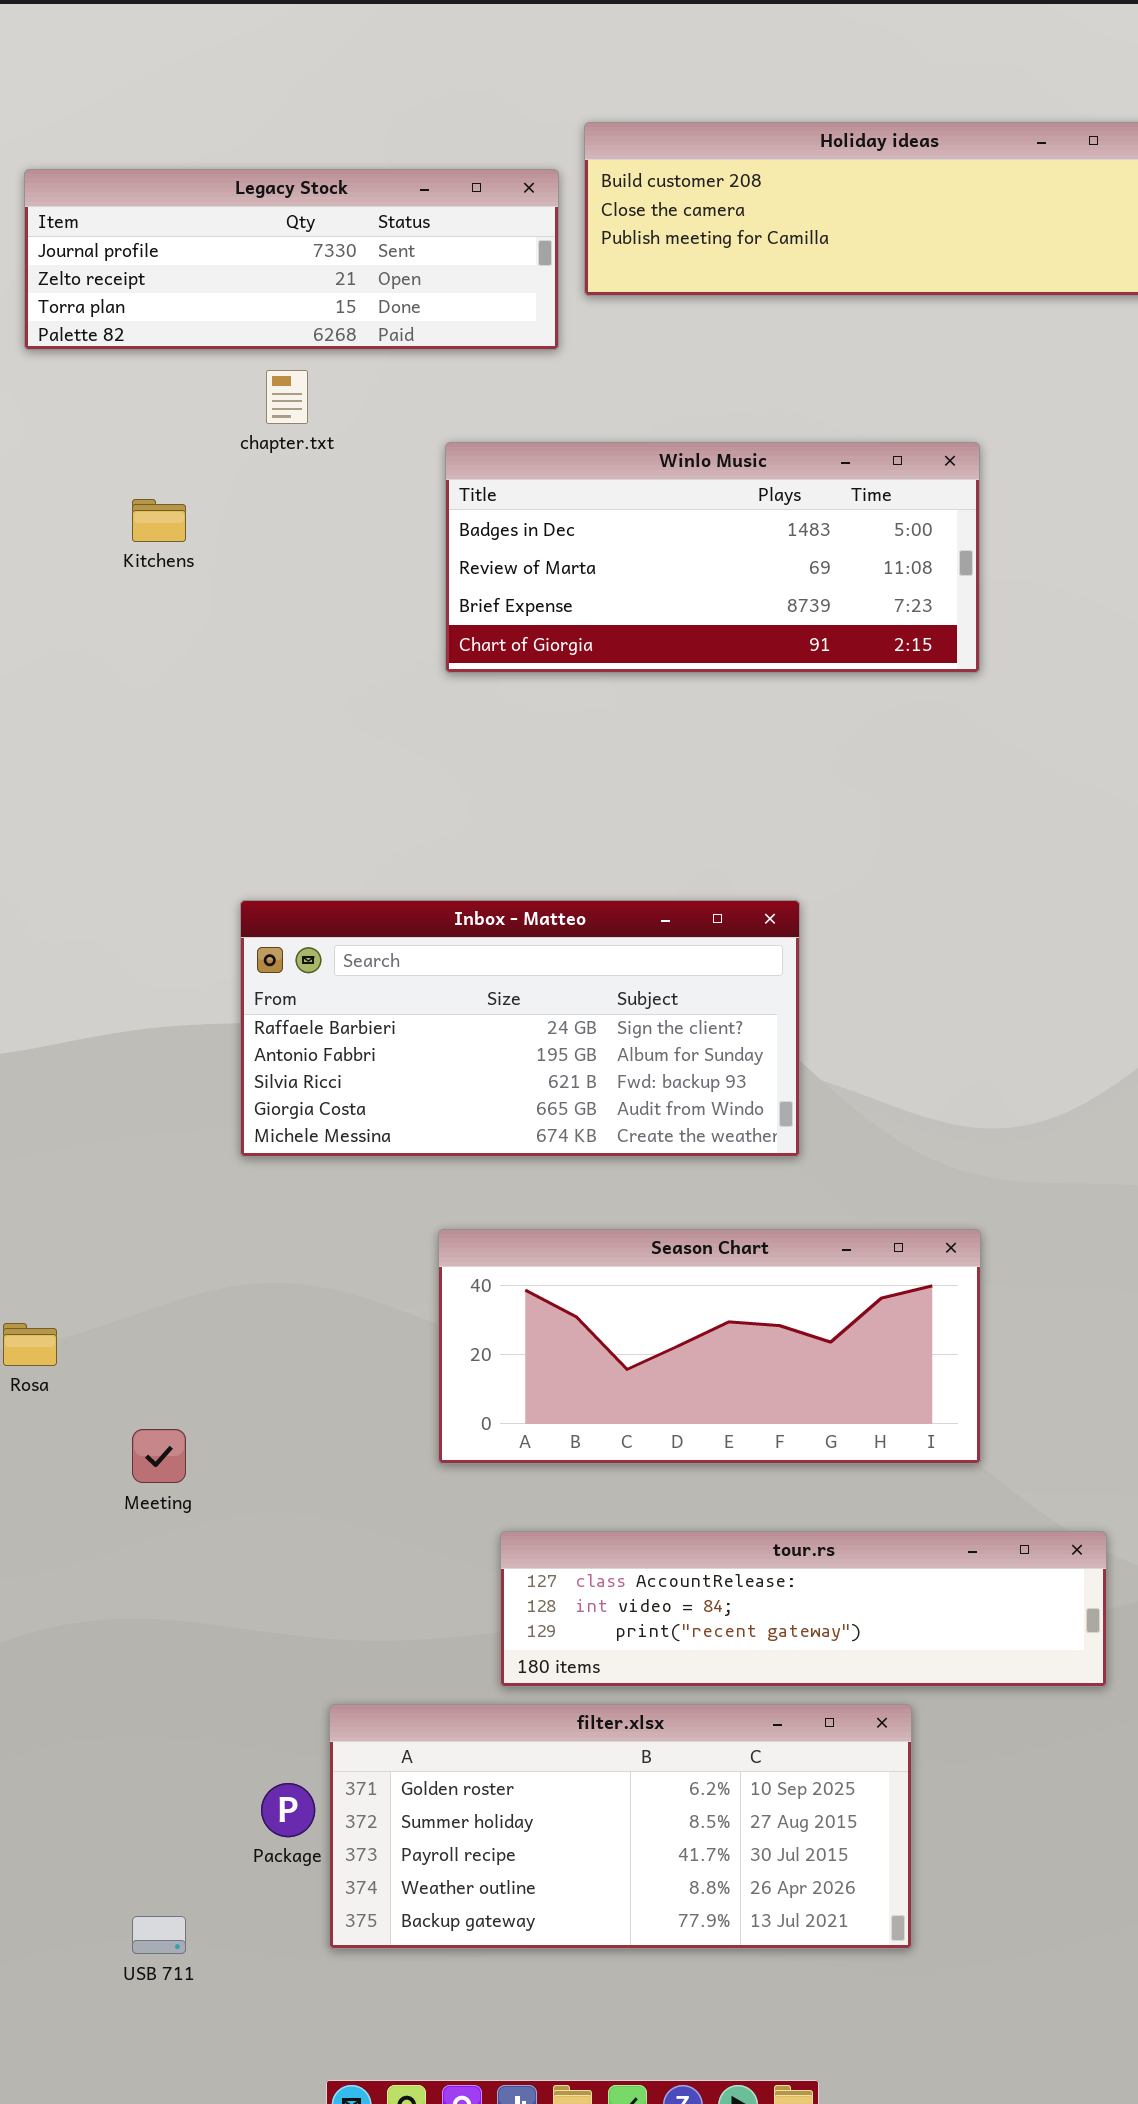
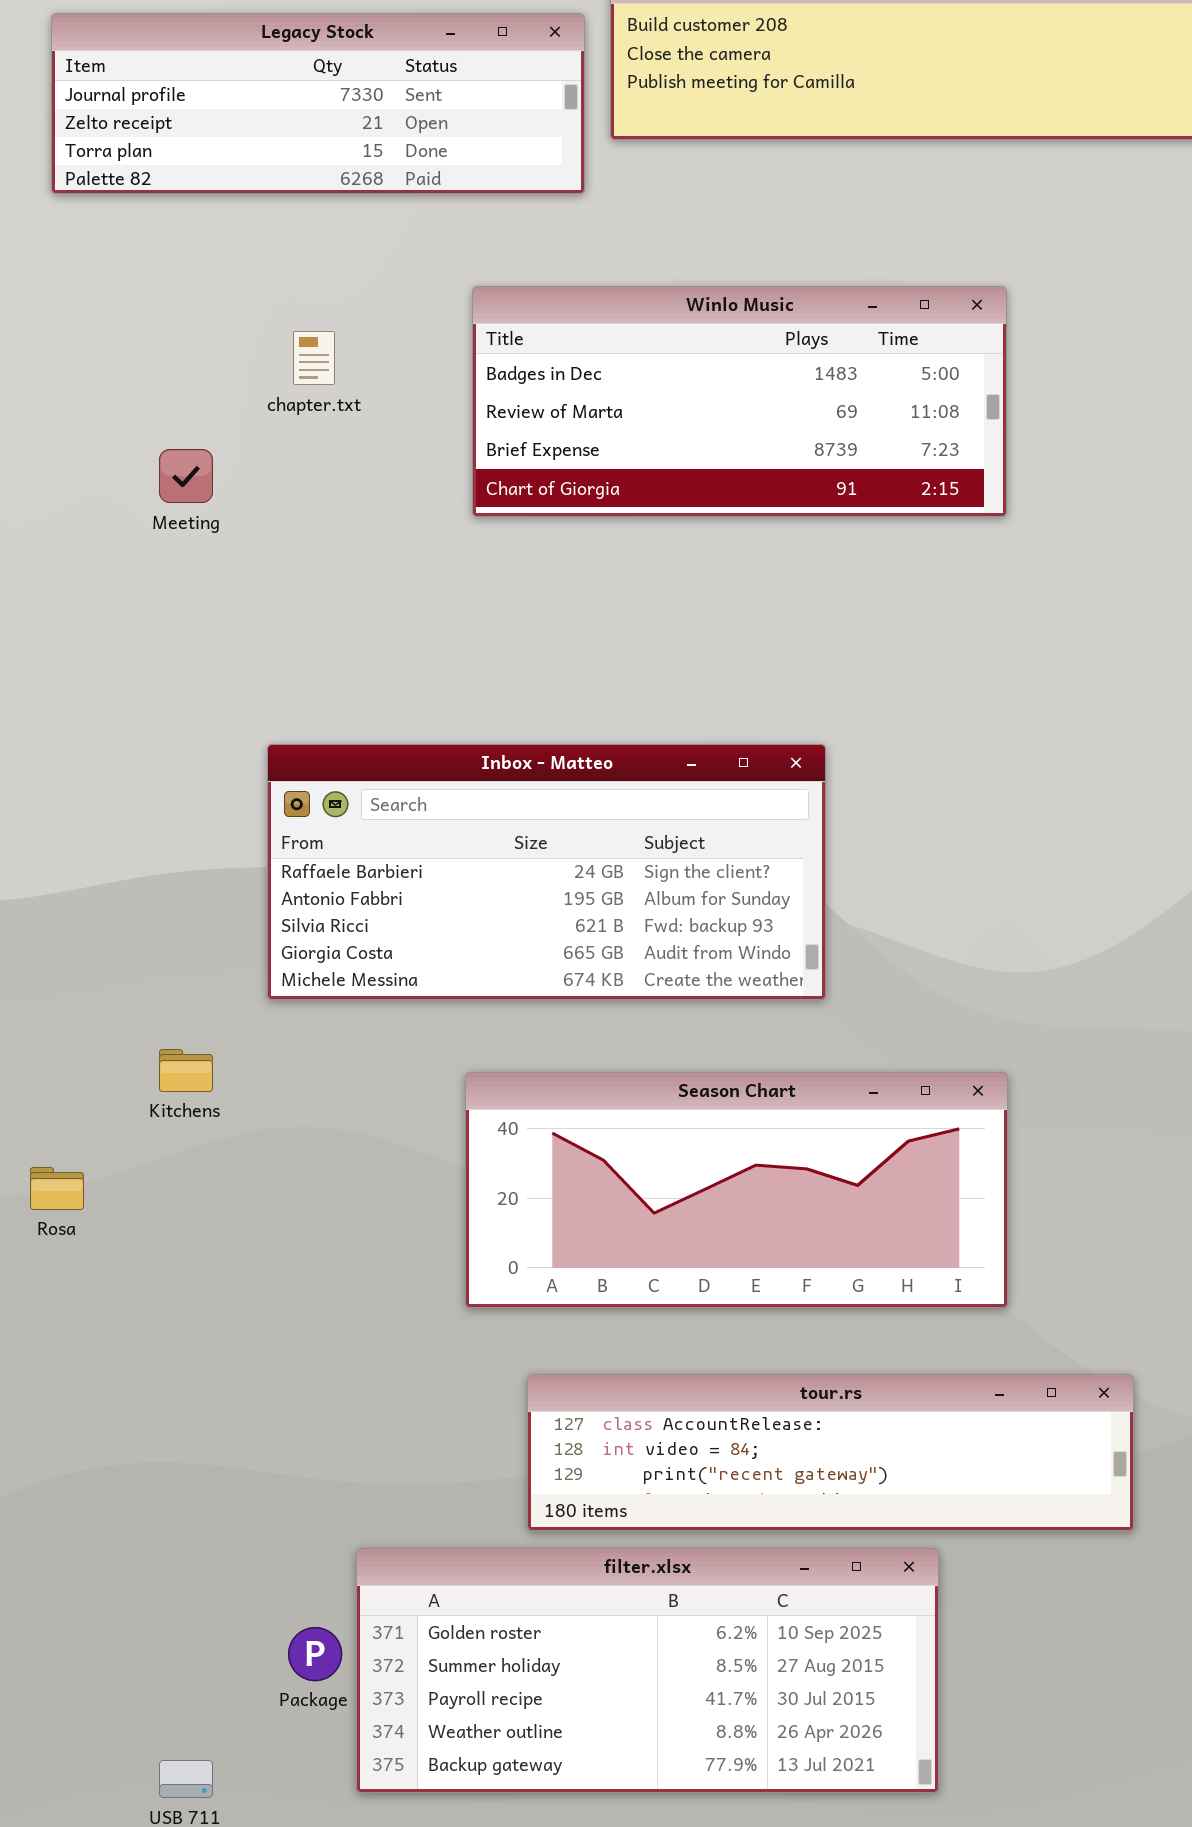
chapter.txt: [266,370,308,424] -> [293,331,335,385], moved
Kitchens: [132,499,186,542] -> [159,1049,213,1092], moved
Meeting: [132,1429,186,1483] -> [159,449,213,503], moved

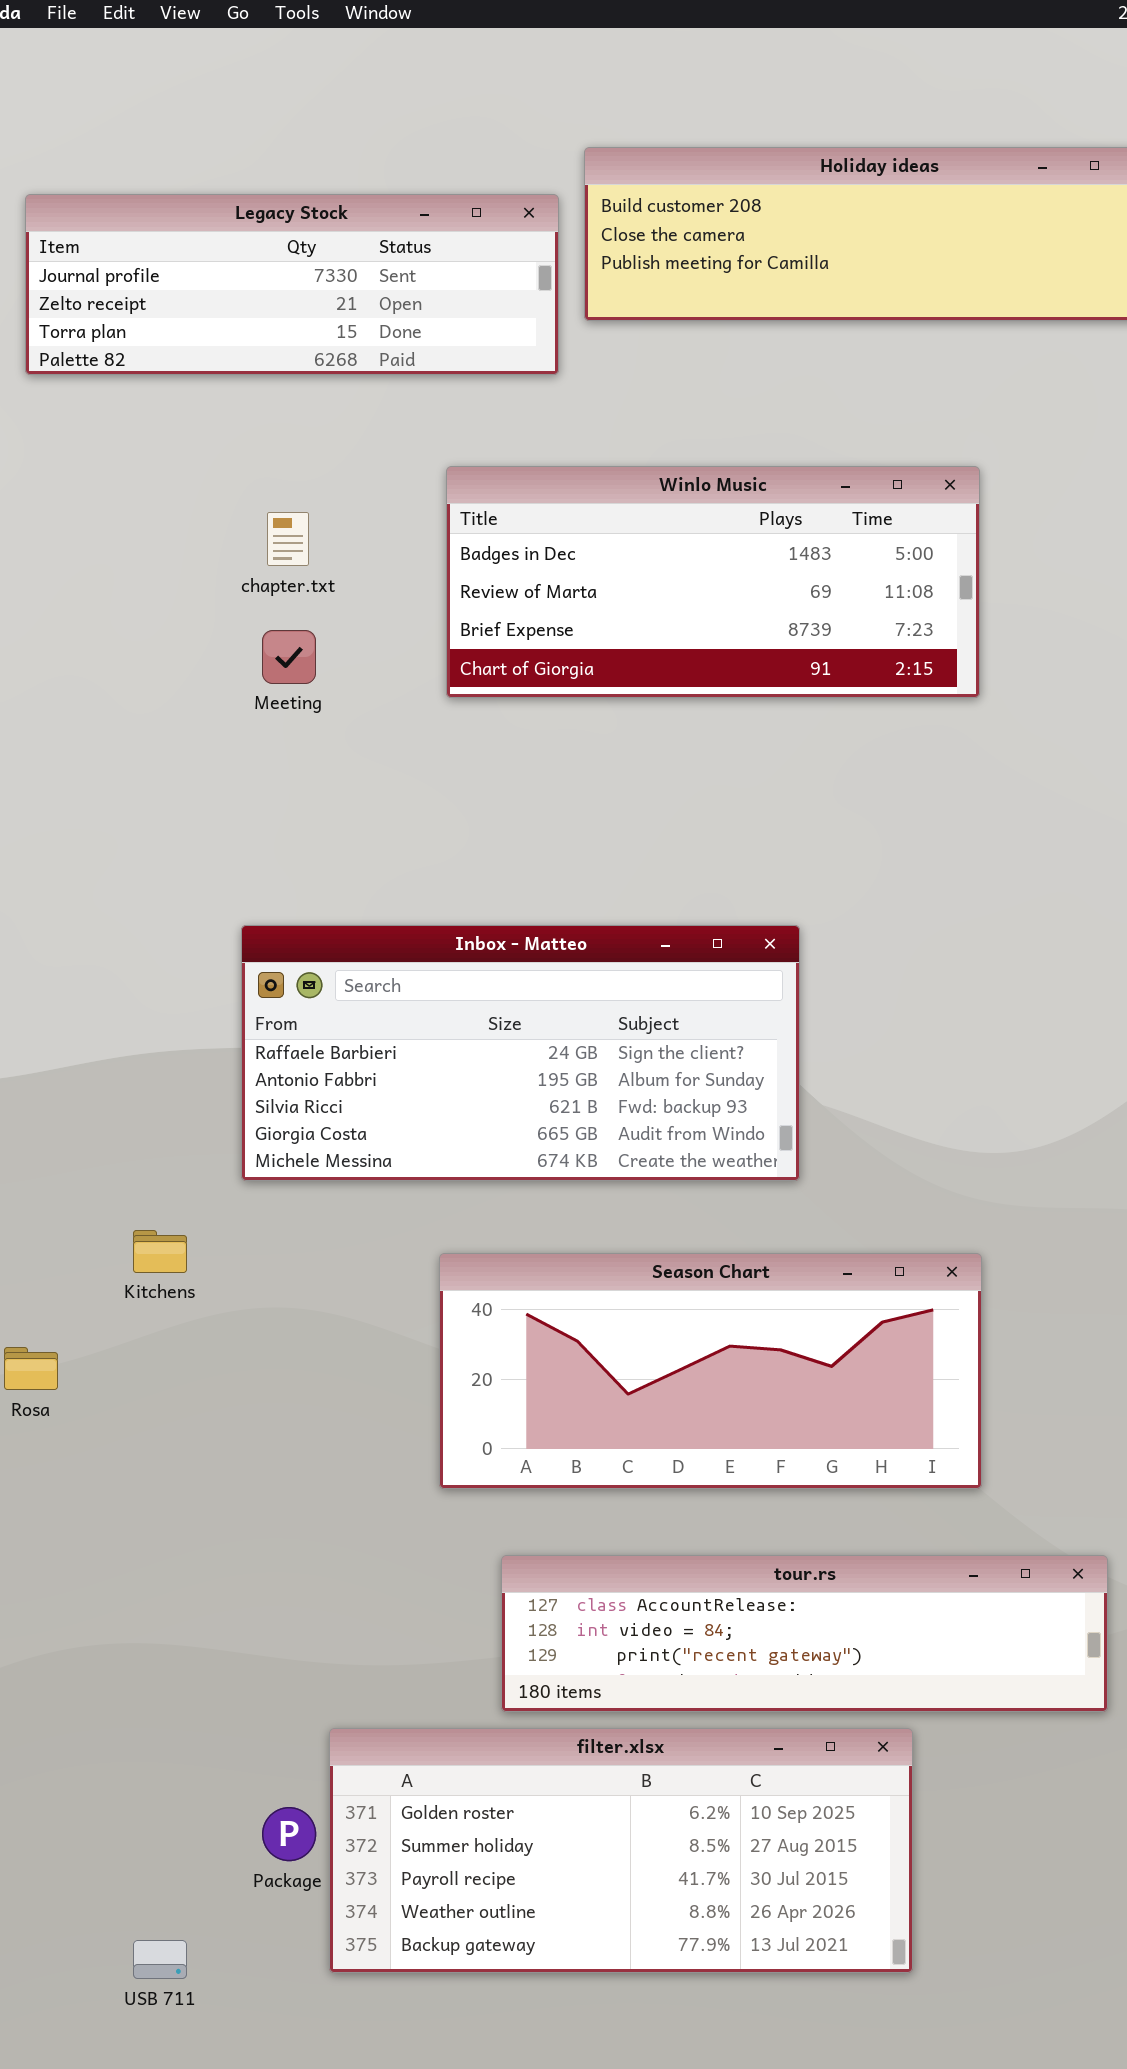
Meeting: [159,449,213,503] -> [262,630,316,684], moved

